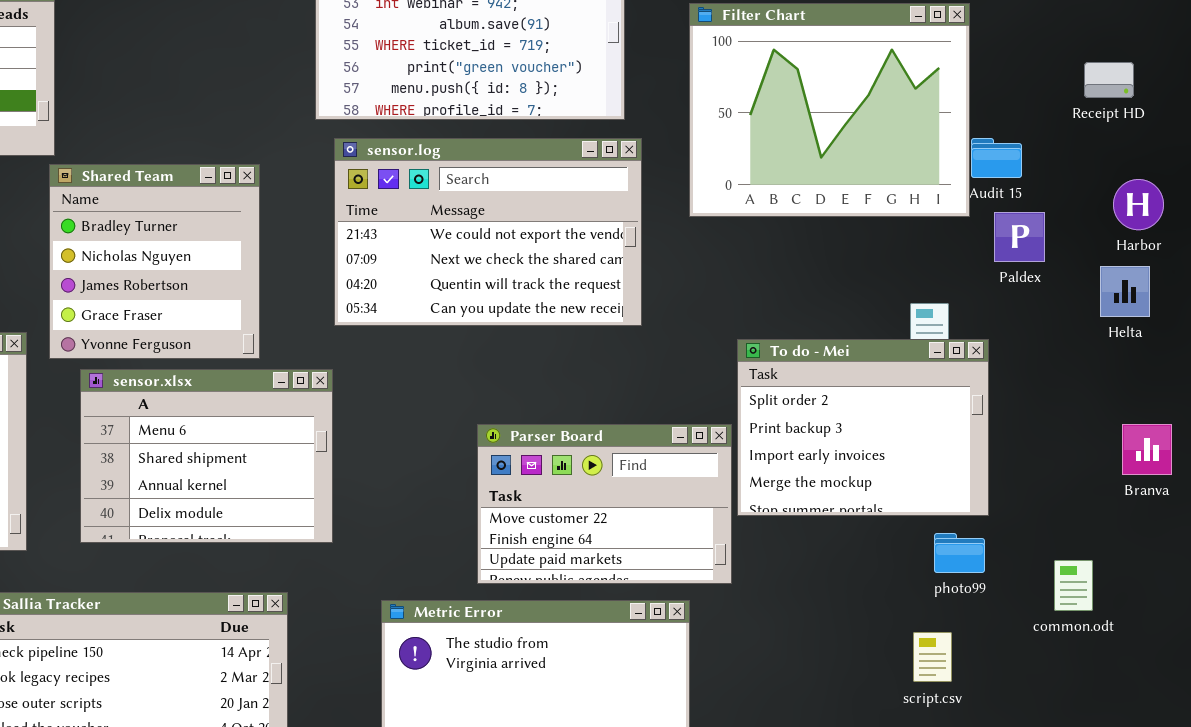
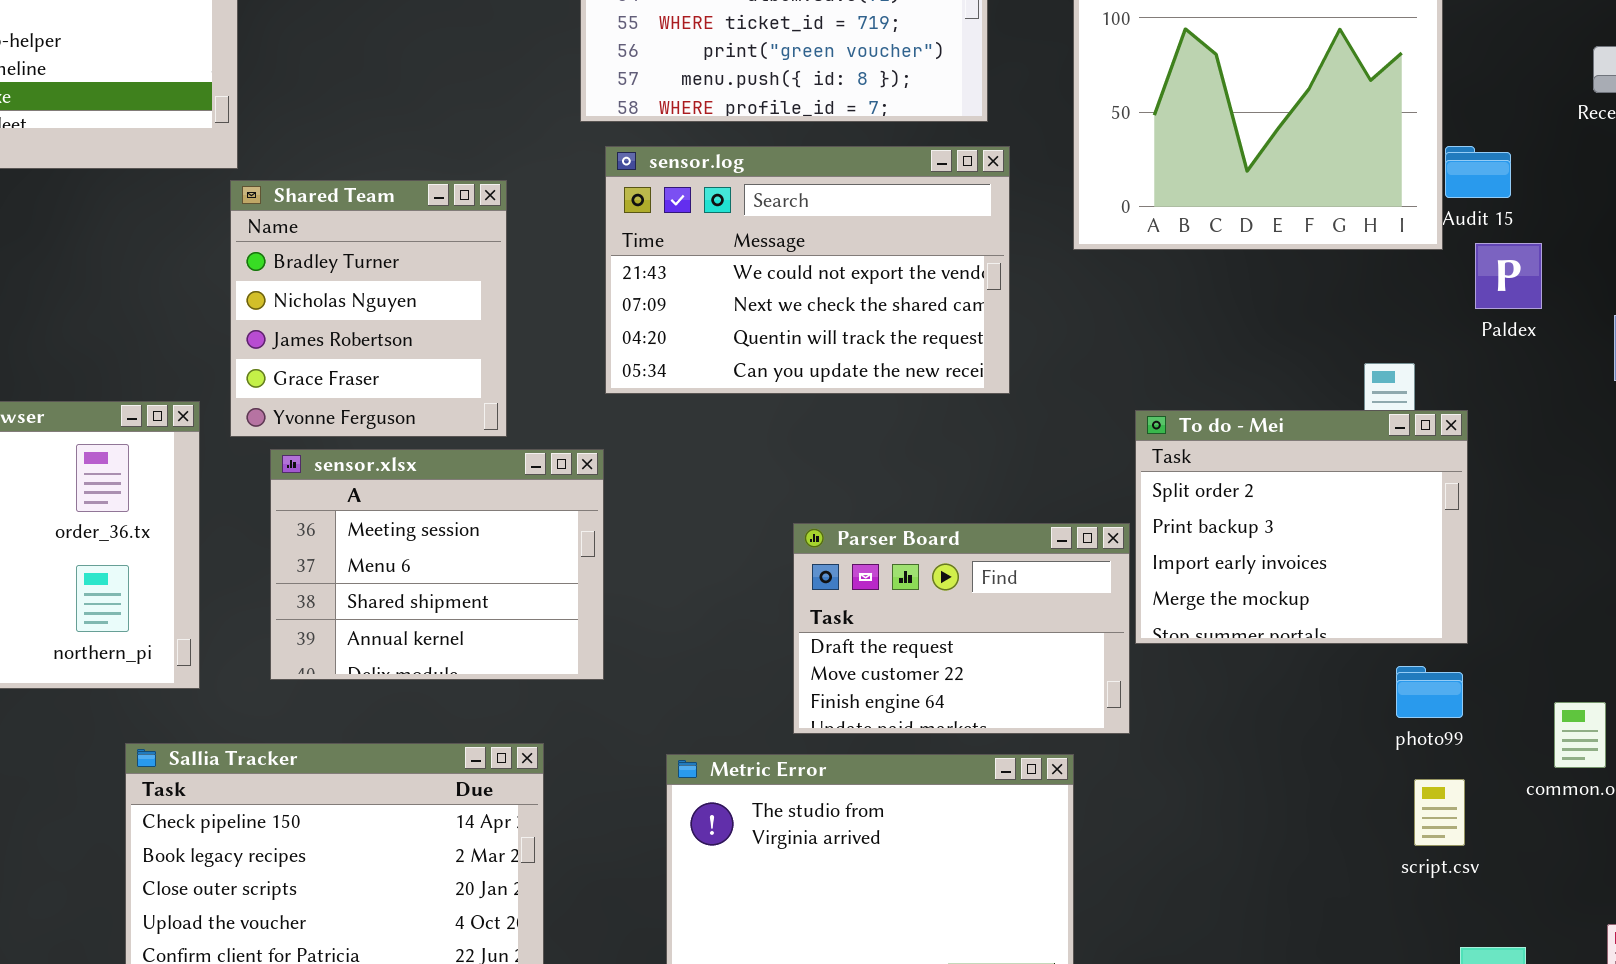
sensor.xlsx: [80,369,333,543] -> [270,449,604,680], scrolled up 1 row
Parser Board: [477,424,732,584] -> [793,523,1130,734], scrolled up 1 row
script.csv: [913,632,952,682] -> [1414,779,1465,846], moved

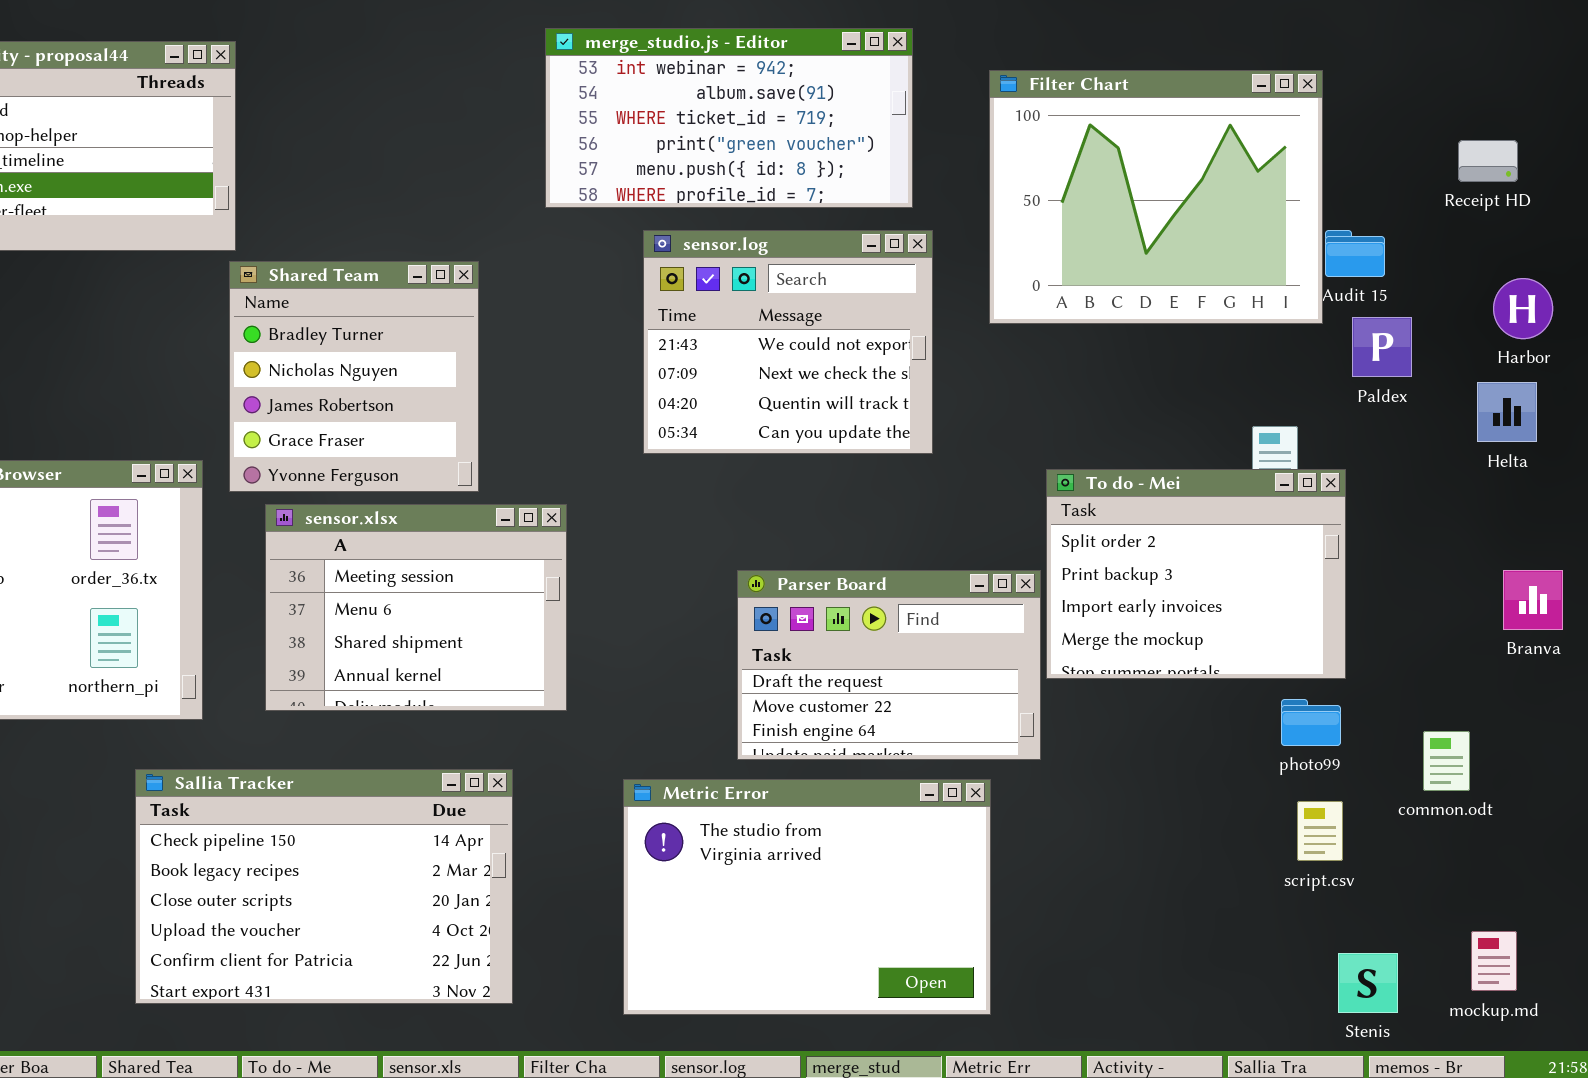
sensor.log: [605,146,1010,394] -> [643,230,933,454], resized

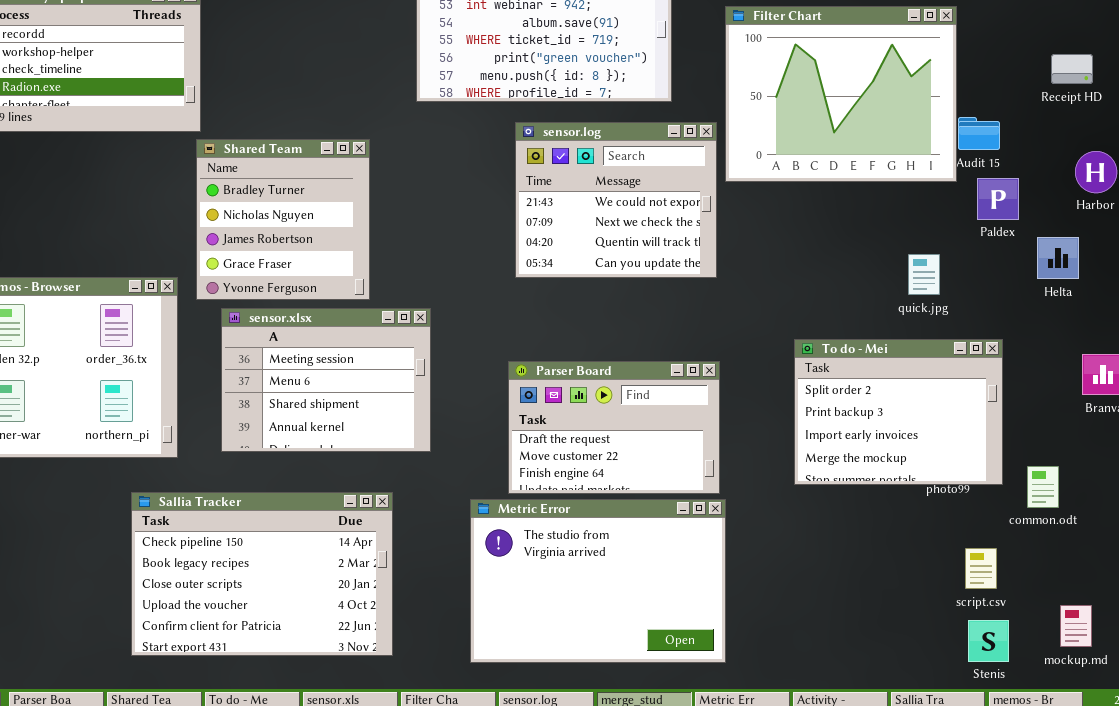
sensor.log: [643,230,933,454] -> [515,122,717,278], moved
Helta: [1477,382,1537,442] -> [1037,237,1079,279], moved
To do - Mei: [1046,469,1346,679] -> [794,339,1003,485], moved
Parser Board: [737,570,1041,760] -> [508,361,720,494], moved
script.csv: [1297,801,1343,861] -> [965,548,997,589], moved

